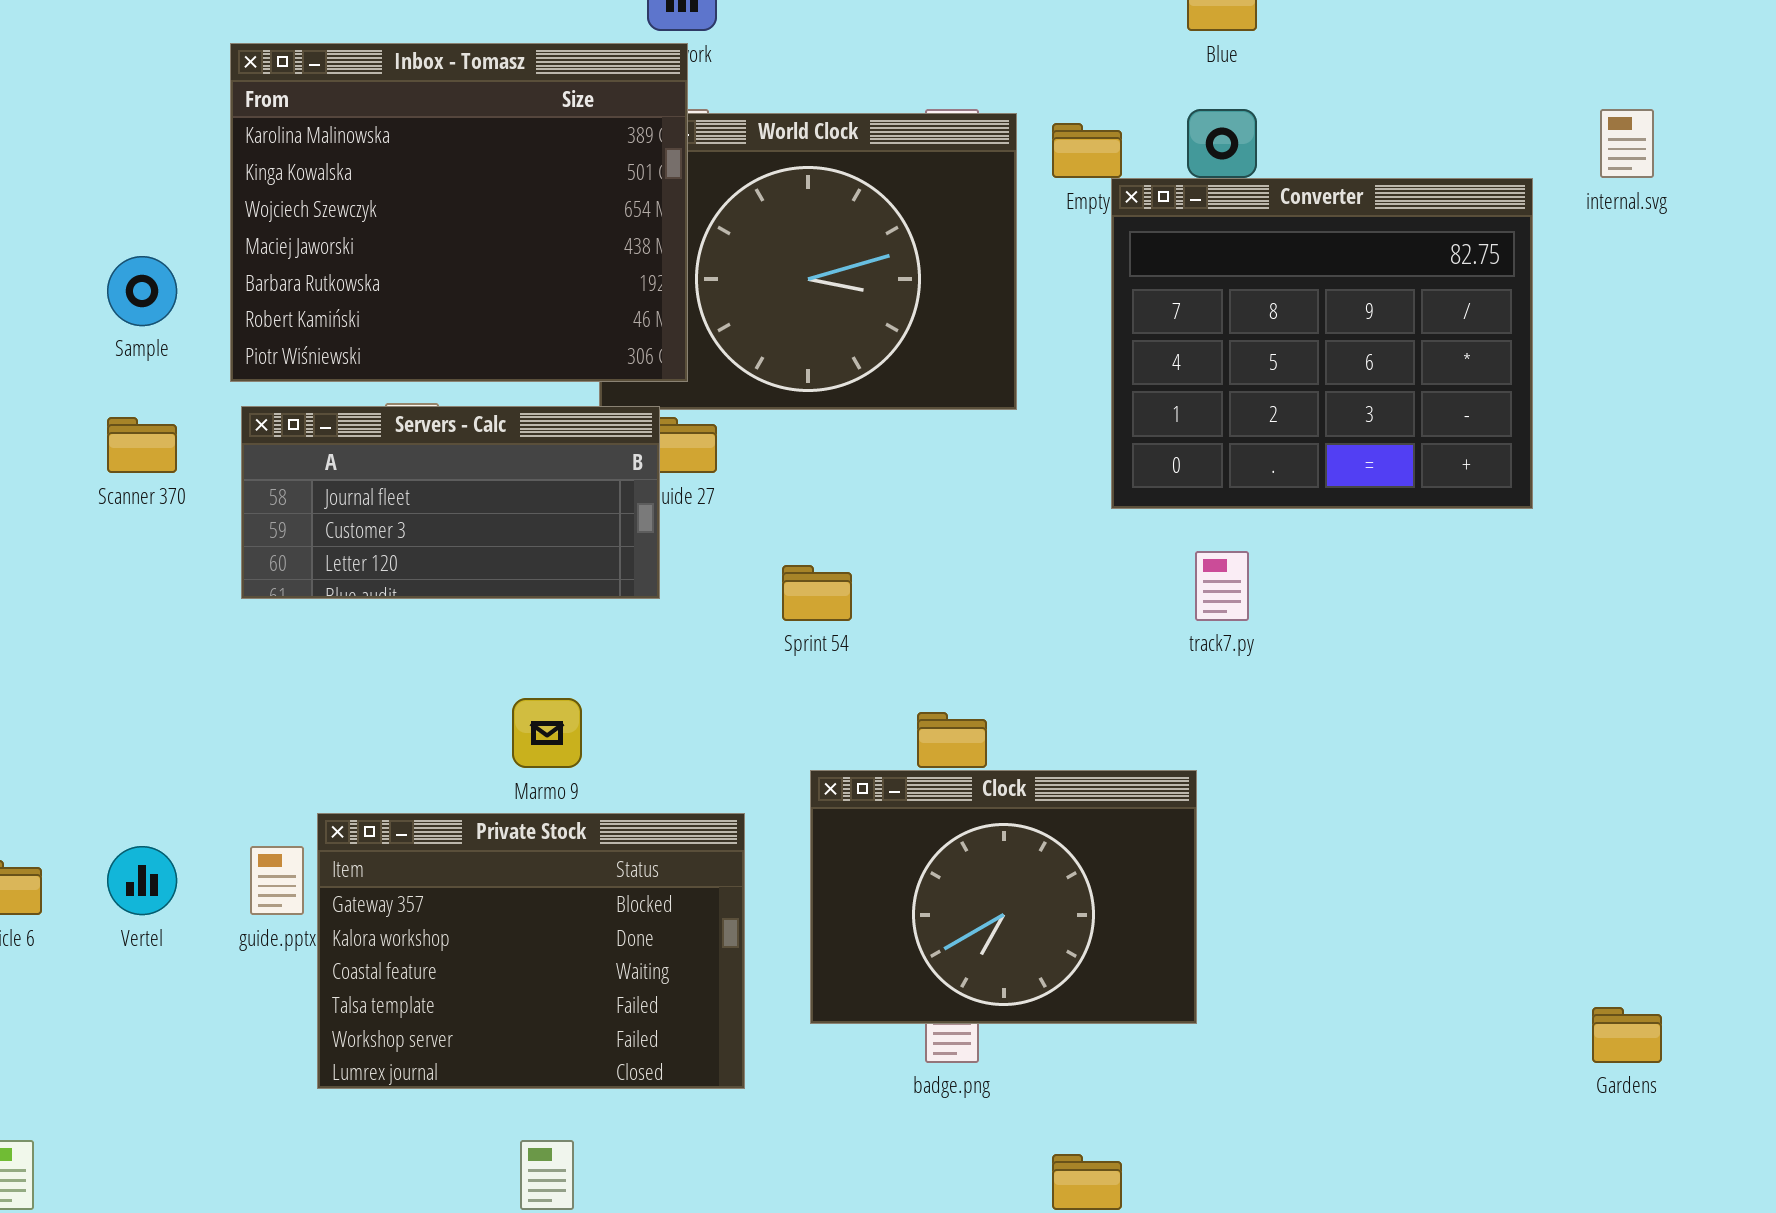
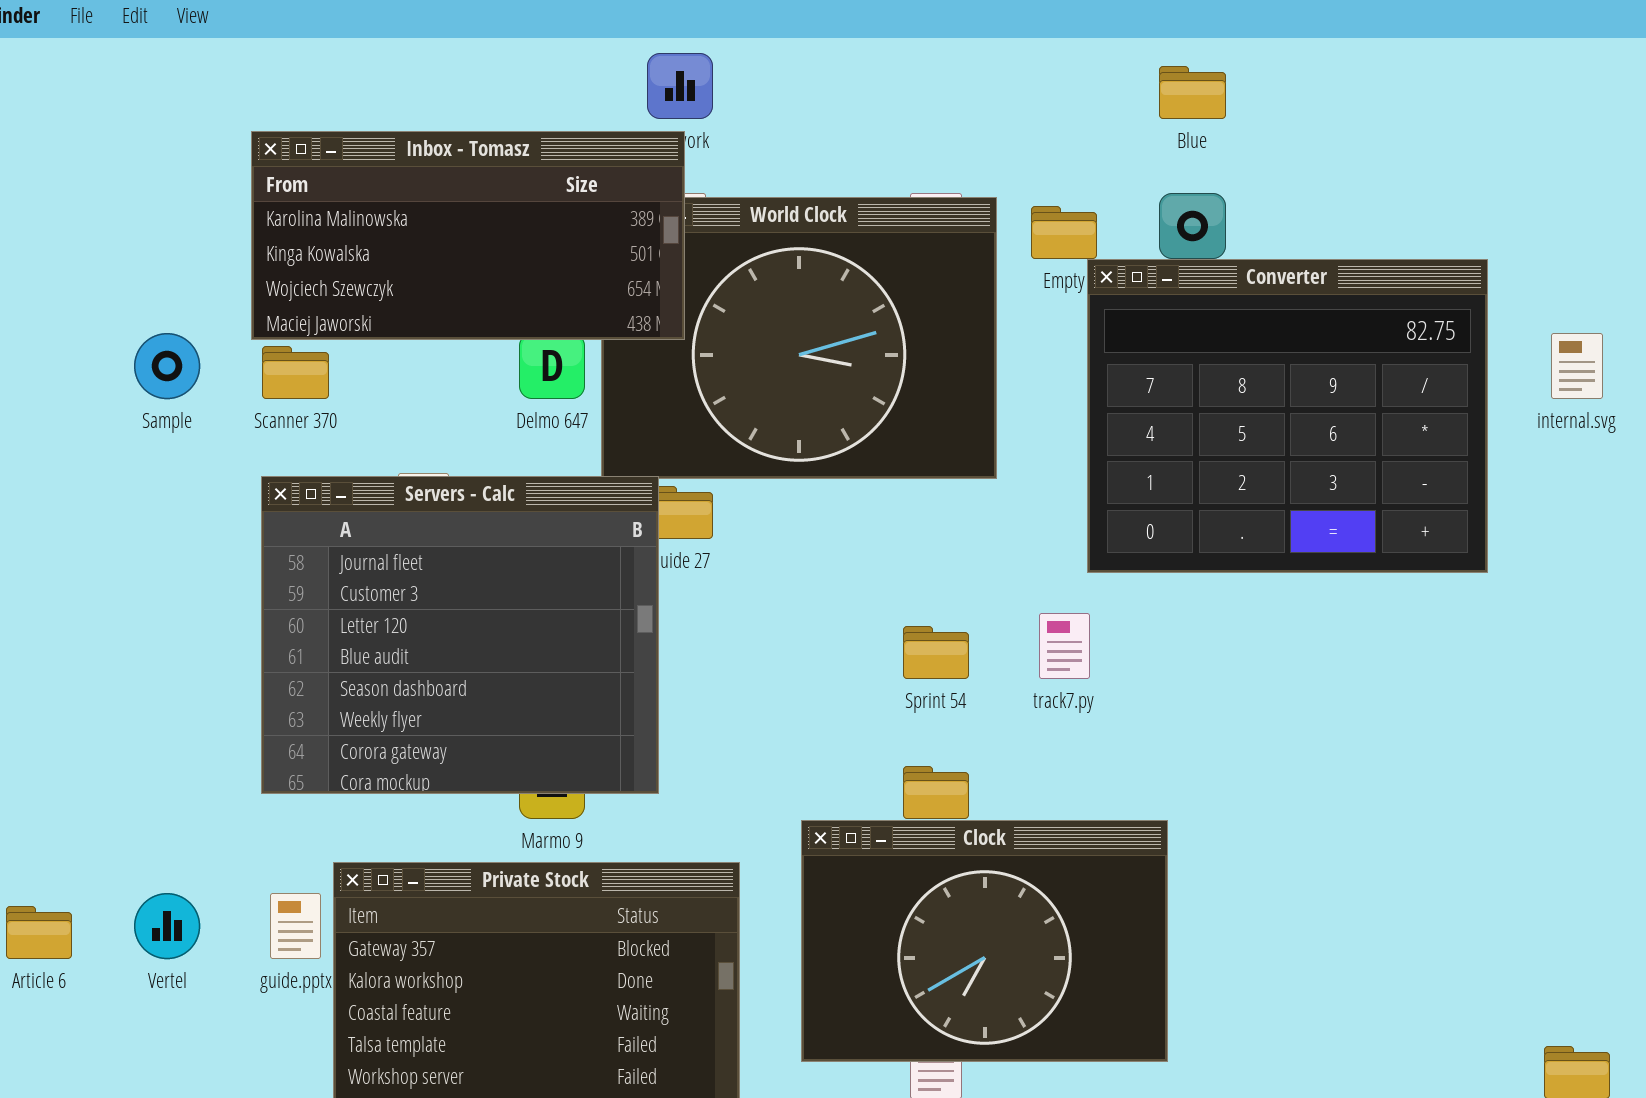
Inbox - Tomasz: [230,43,688,382] -> [251,131,685,340], resized
internal.svg: [1600,109,1654,178] -> [1551,333,1603,399], moved
Servers - Calc: [241,406,660,599] -> [261,476,659,794], resized
Scanner 370: [107,417,177,473] -> [262,346,329,399], moved
track7.py: [1195,551,1249,621] -> [1039,613,1090,679], moved
Sprint 54: [782,565,852,621] -> [903,626,969,679], moved

